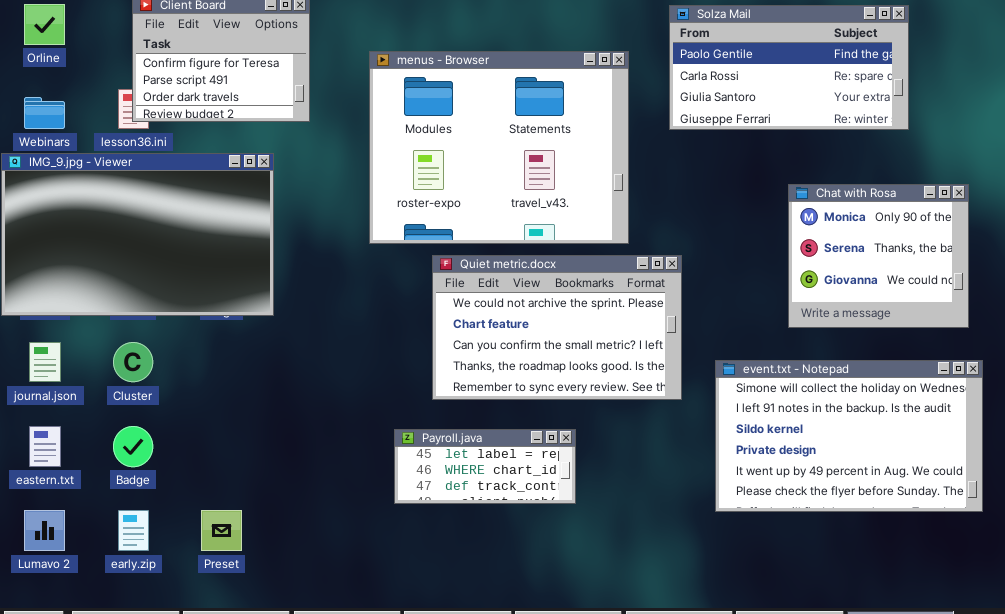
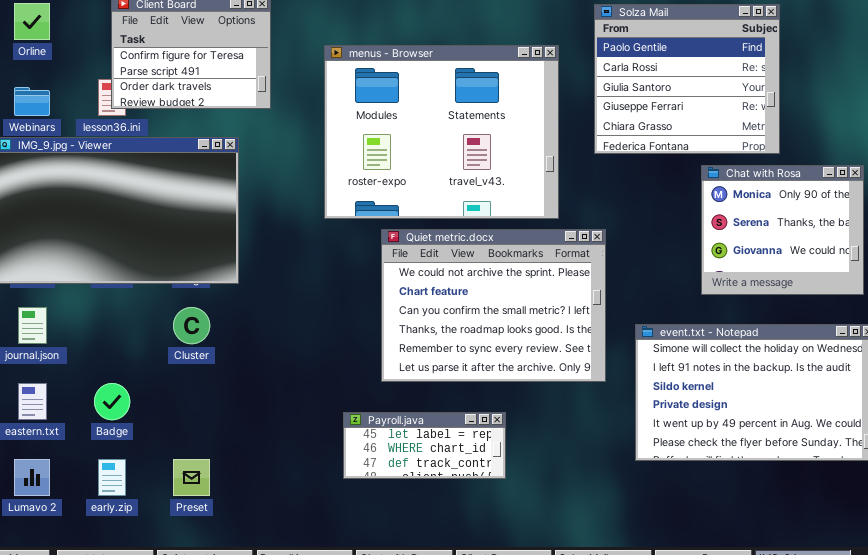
Solza Mail: [669,5,909,130] -> [594,4,780,154], resized
Quiet metric.docx: [432,255,682,400] -> [381,229,606,382], resized
Cluster: [113,342,153,382] -> [173,307,210,344], moved
Payroll.java: [394,429,576,504] -> [343,412,506,479], moved

